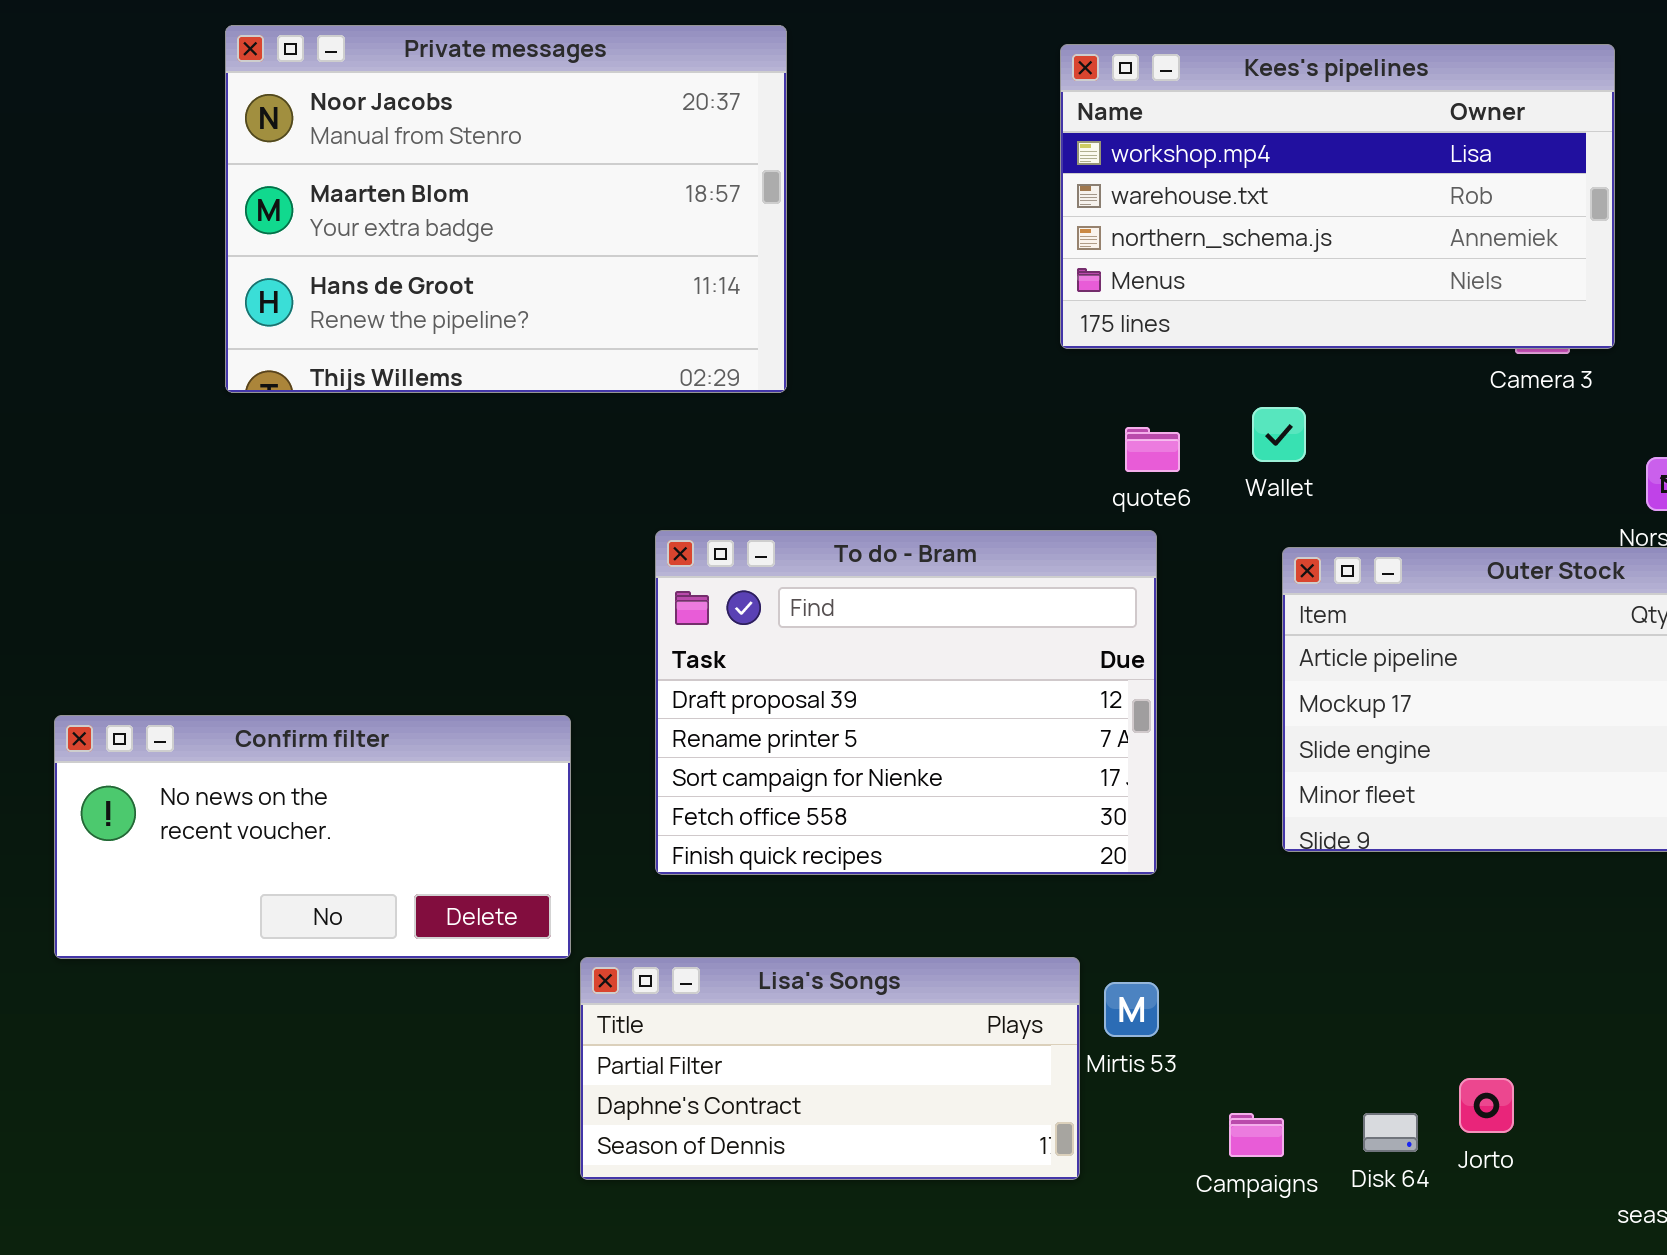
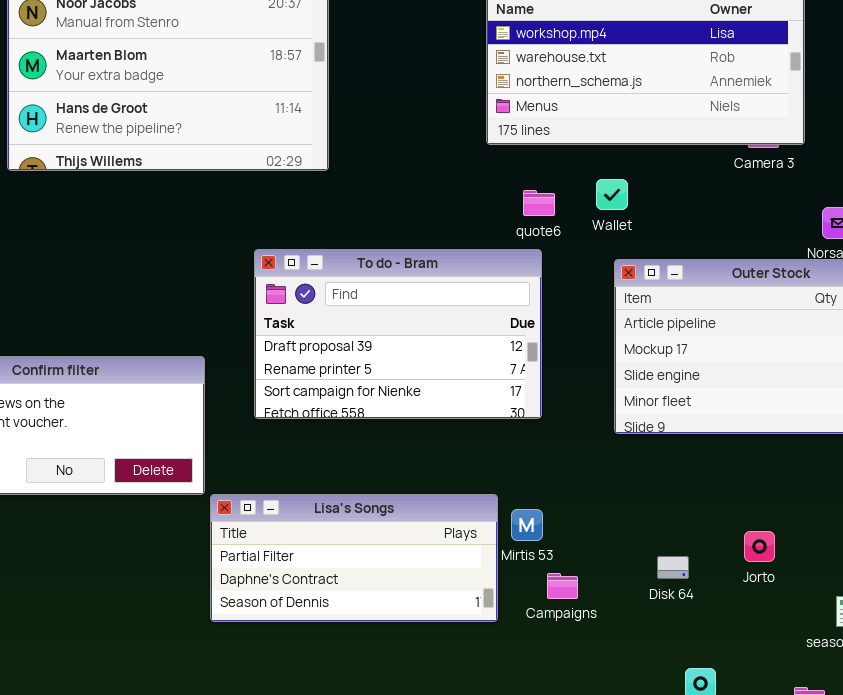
To do - Bram: [655,530,1157,875] -> [254,249,542,419], resized
Jorto: [1459,1078,1514,1133] -> [744,531,775,562], moved
Campaigns: [1229,1113,1284,1157] -> [547,573,578,599], moved
Disk 64: [1363,1113,1418,1152] -> [657,556,689,579], moved

